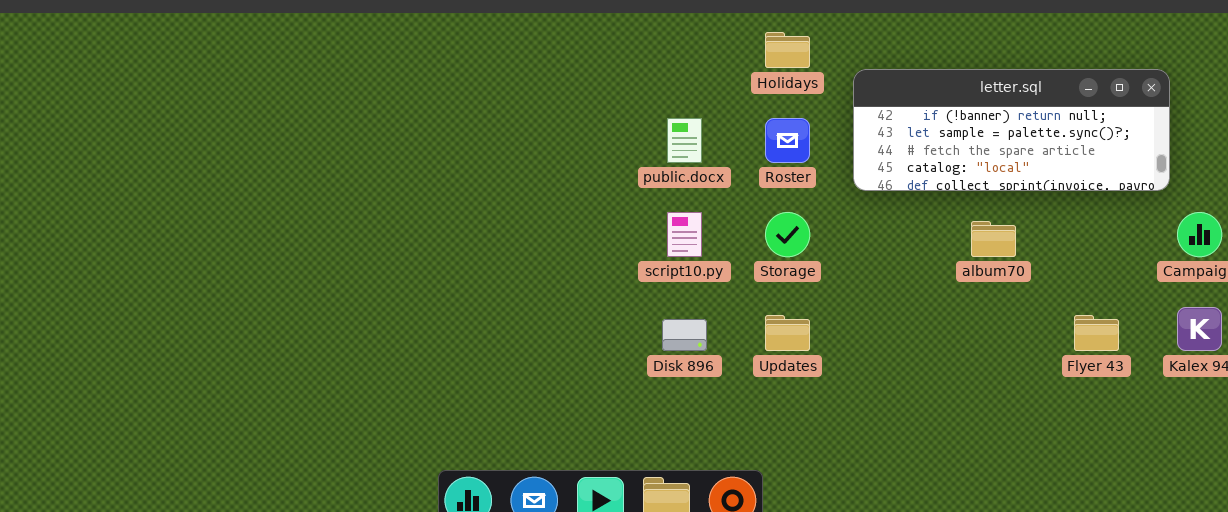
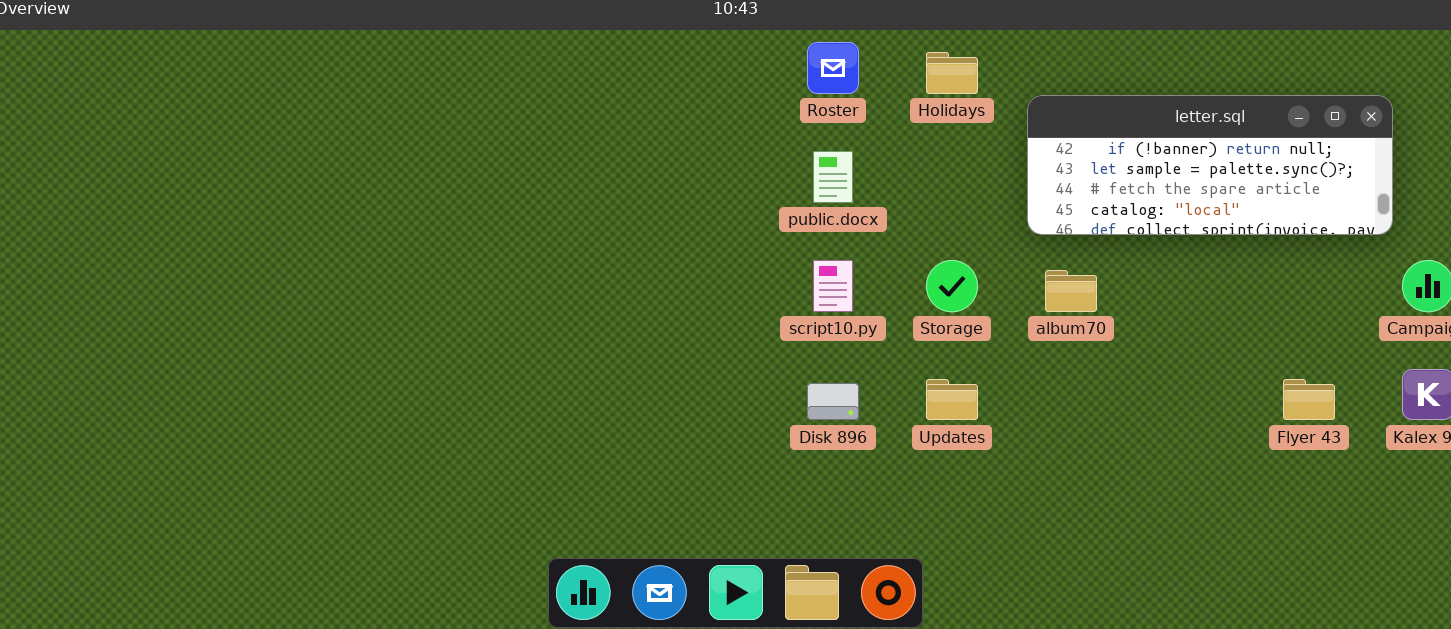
Roster: [765,118,810,163] -> [807,42,859,94], moved
album70: [971,221,1016,257] -> [1045,270,1097,312], moved

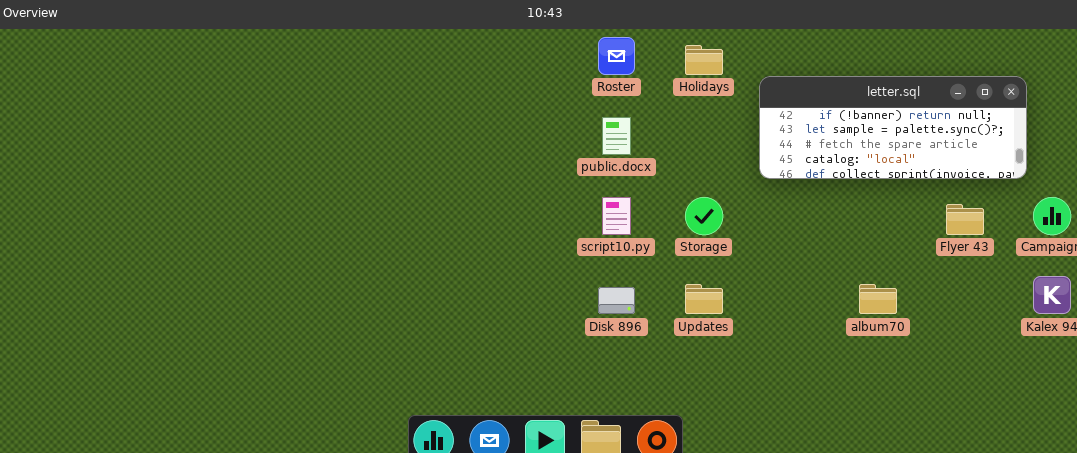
album70: [1045,270,1097,312] -> [859,284,897,314], moved
Flyer 43: [1283,379,1335,420] -> [946,204,984,235], moved

